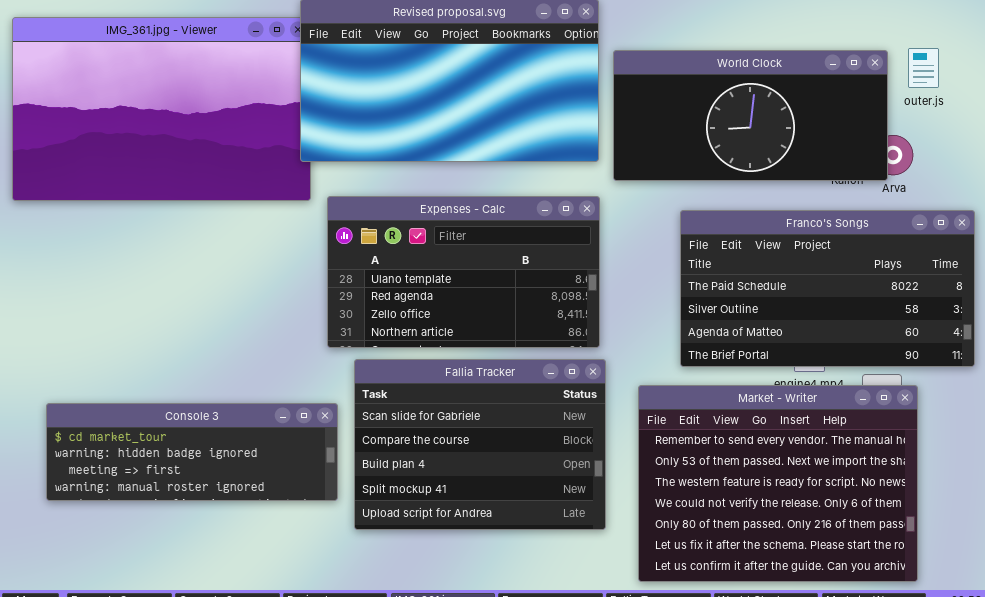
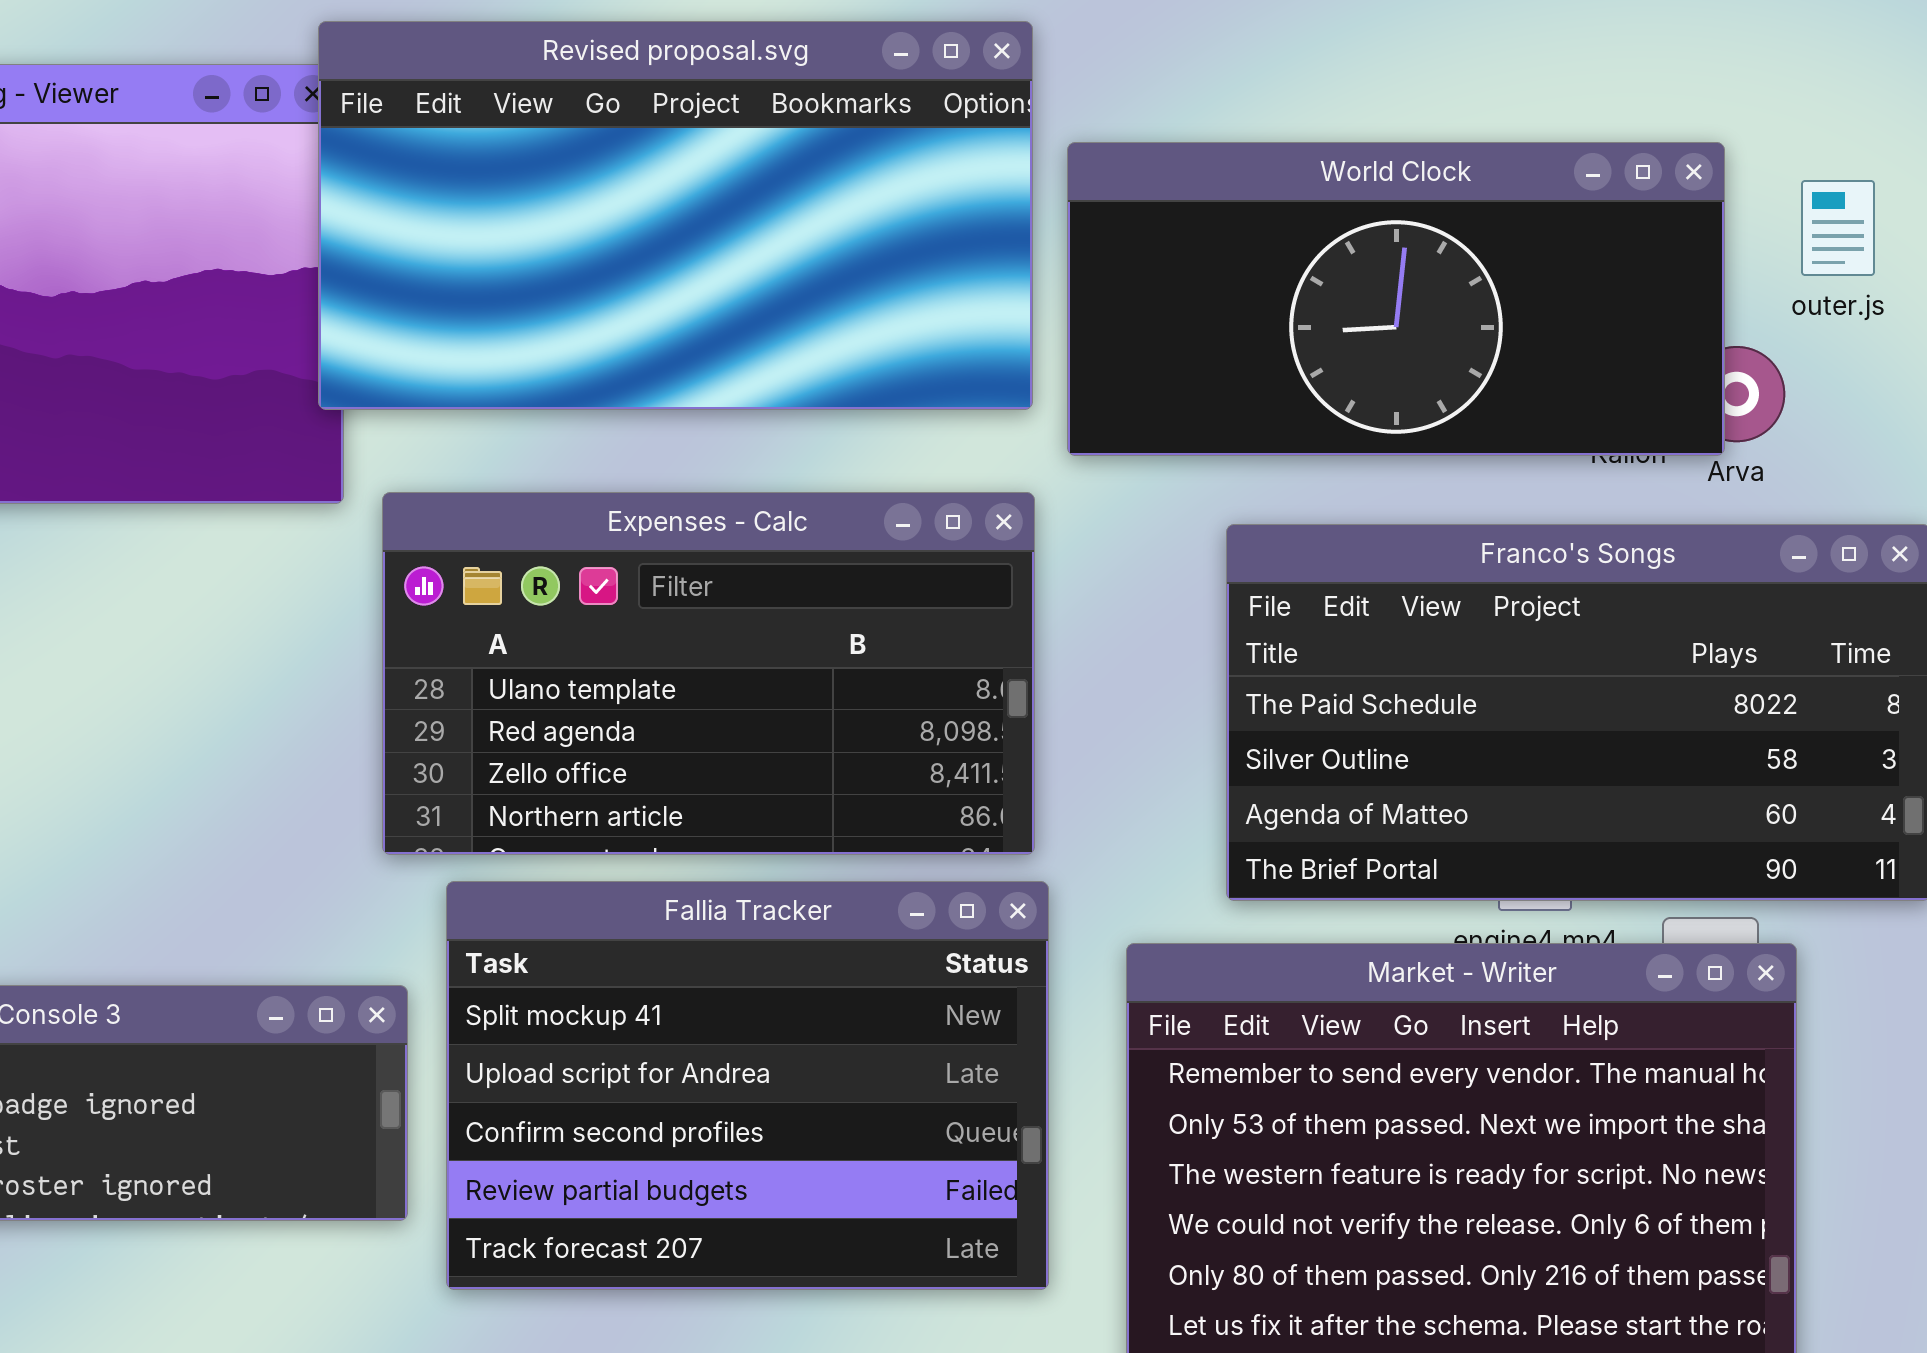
outer.js: [908,48,939,88] -> [1801,180,1875,276], moved
Fallia Tracker: [354,359,606,530] -> [446,881,1049,1290], scrolled down 3 rows

